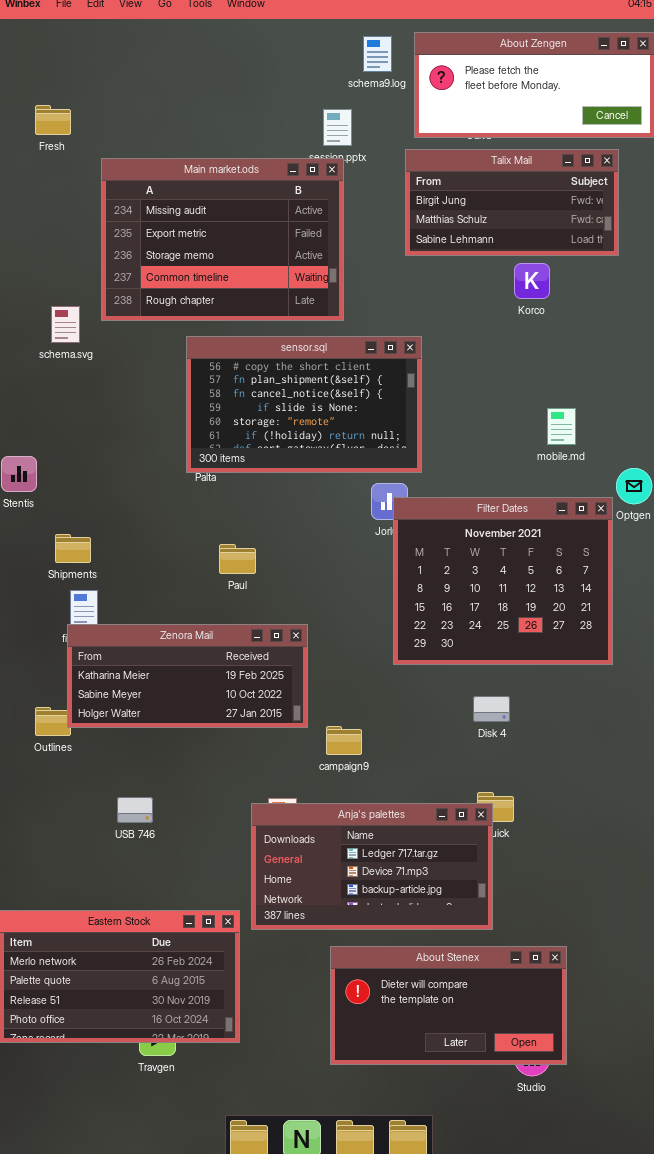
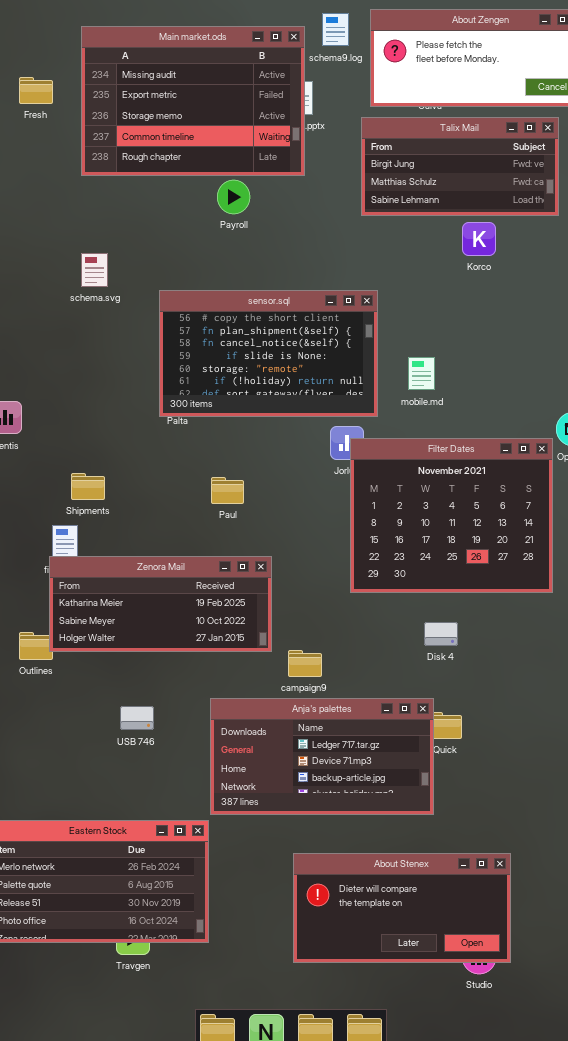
Main market.ods: [101,158,344,321] -> [81,26,305,176], moved
schema.svg: [51,306,80,343] -> [81,253,108,287], moved
mobile.md: [547,408,576,445] -> [408,357,435,390], moved
Shipments: [55,534,91,563] -> [71,473,105,500], moved
Paul: [219,544,256,574] -> [211,477,244,504], moved
USB 746: [117,797,153,823] -> [120,706,154,730], moved
Anja's palettes: [251,803,493,930] -> [210,698,434,815], moved

